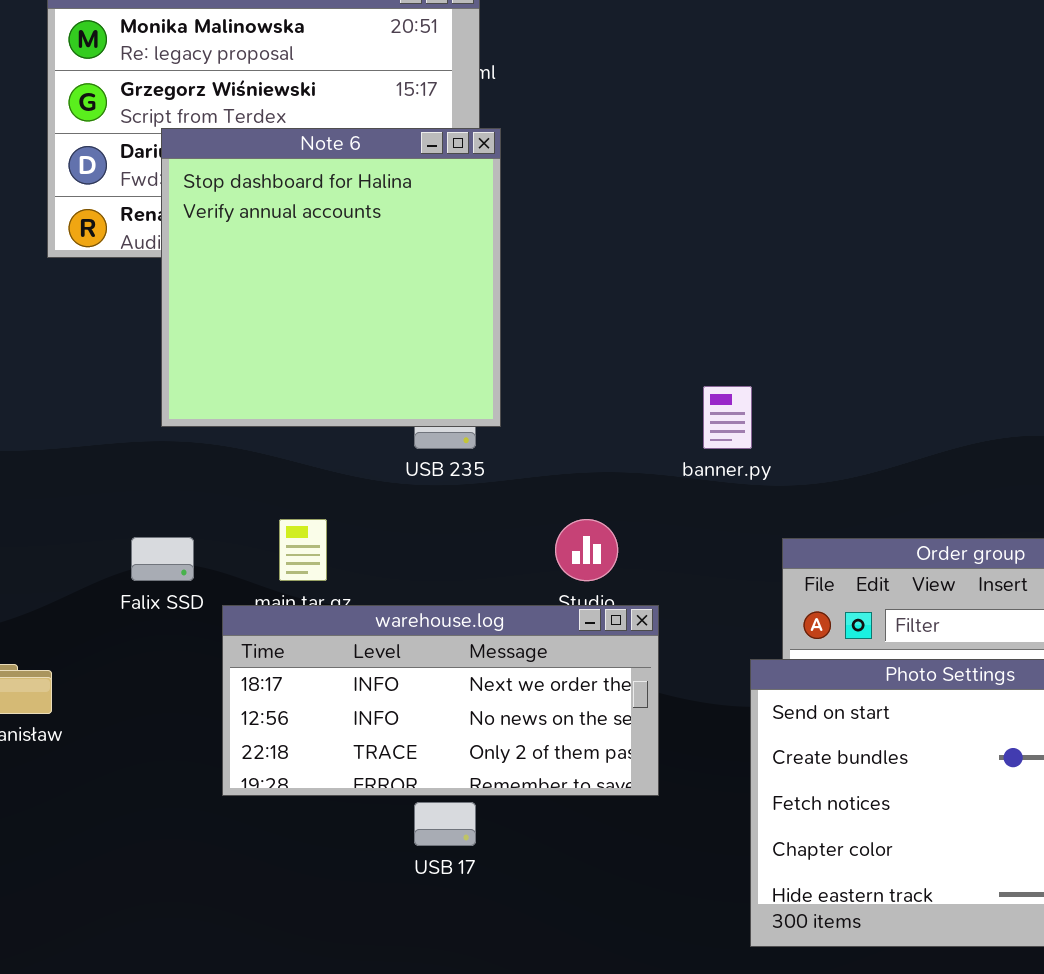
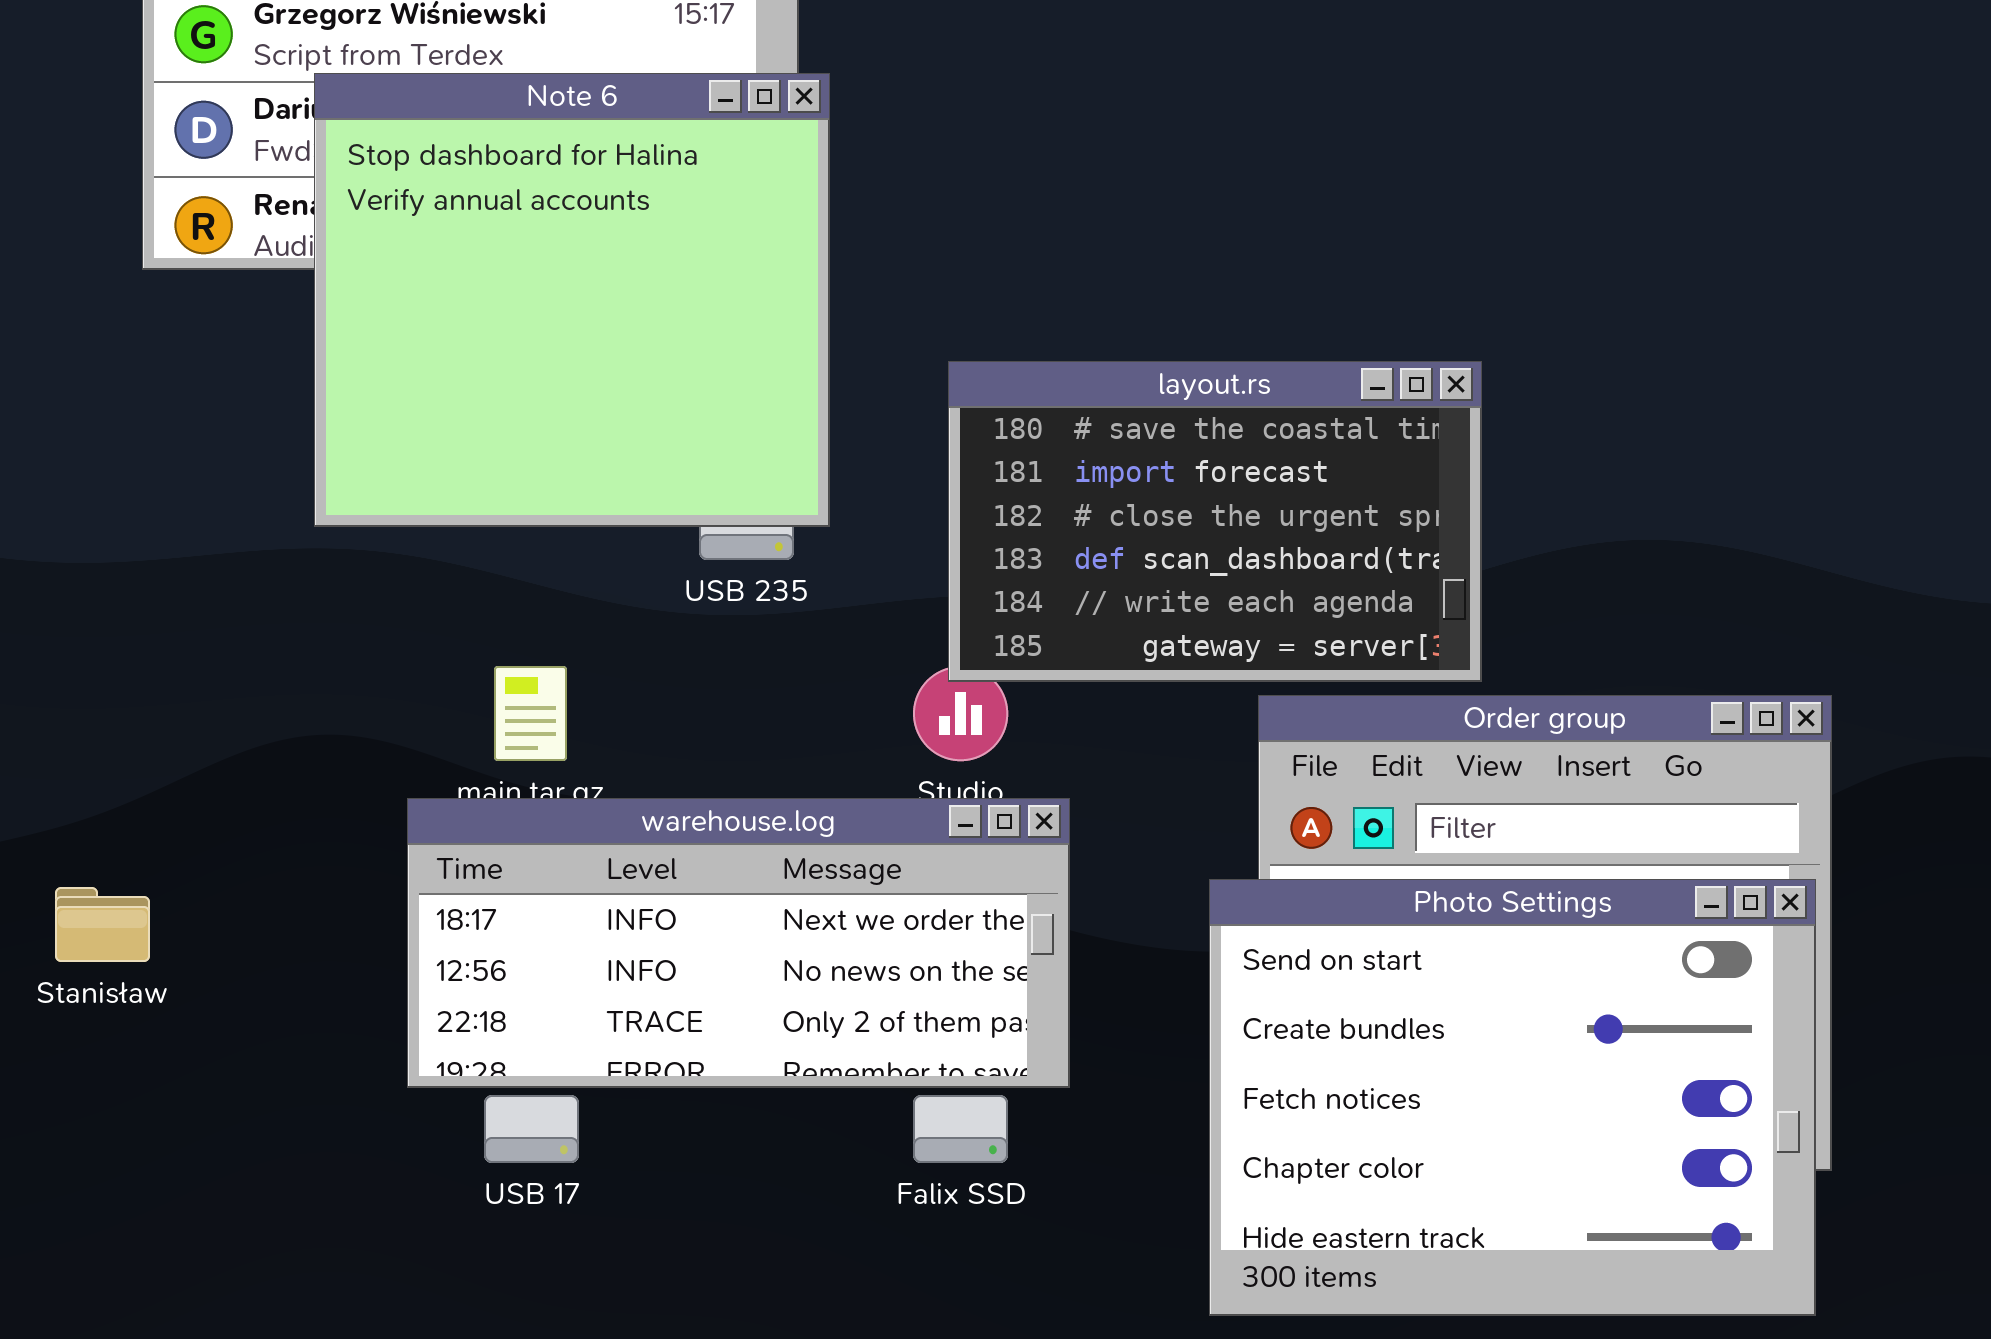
layout.rs: none -> [948,361,1482,682], opened
Falix SSD: [131,537,194,581] -> [913,1095,1008,1163], moved
USB 17: [414,802,476,846] -> [484,1095,579,1163], moved

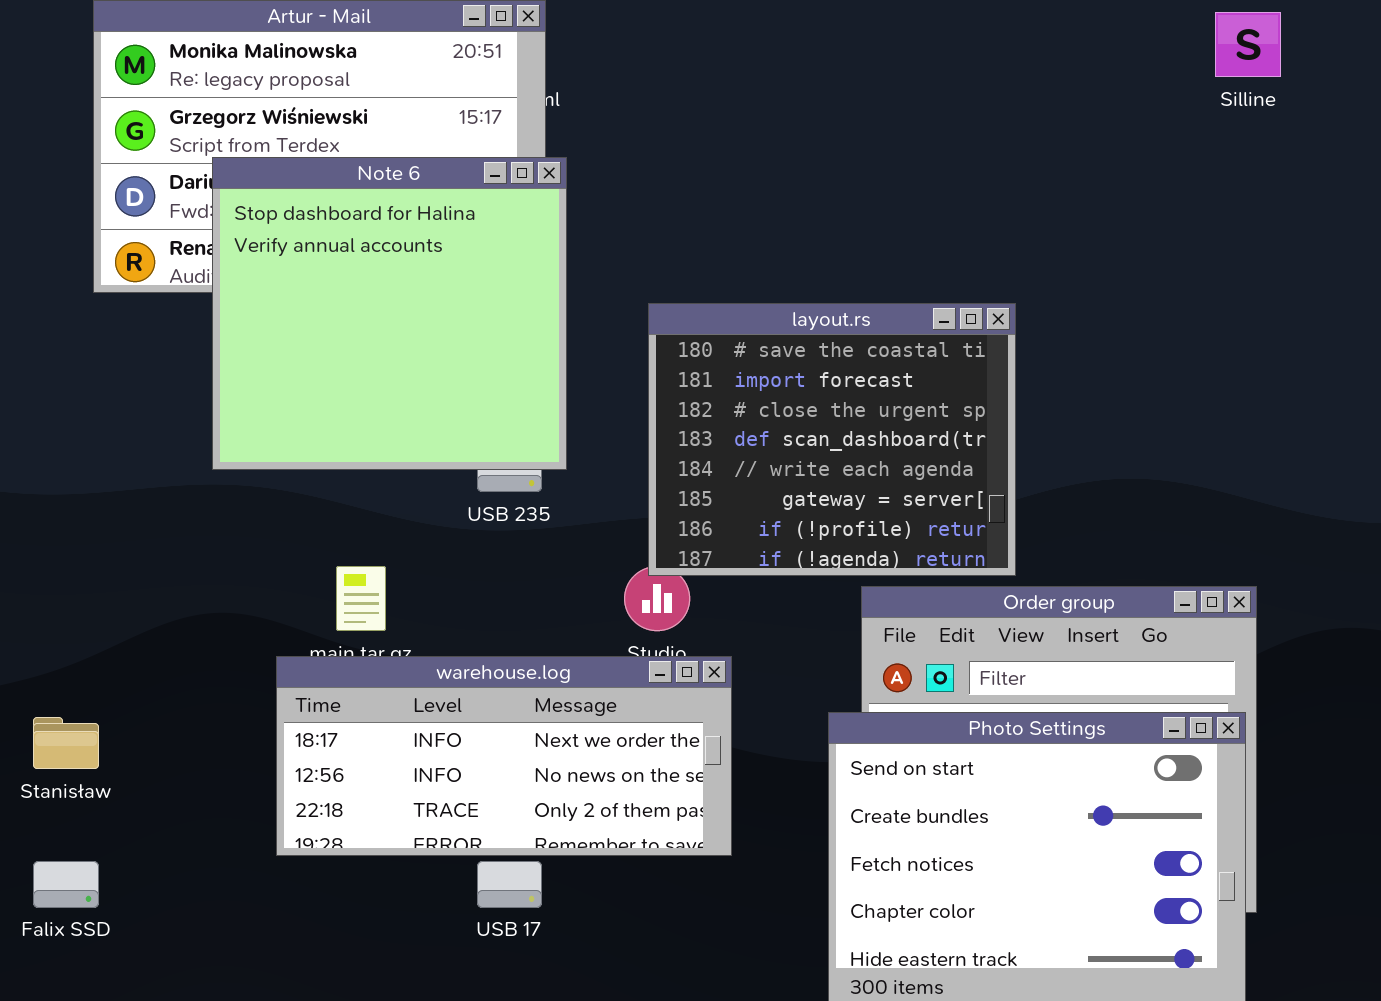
layout.rs: [948,361,1482,682] -> [648,303,1016,576], resized
USB 17: [484,1095,579,1163] -> [477,861,542,908], moved
Falix SSD: [913,1095,1008,1163] -> [33,861,99,908], moved

